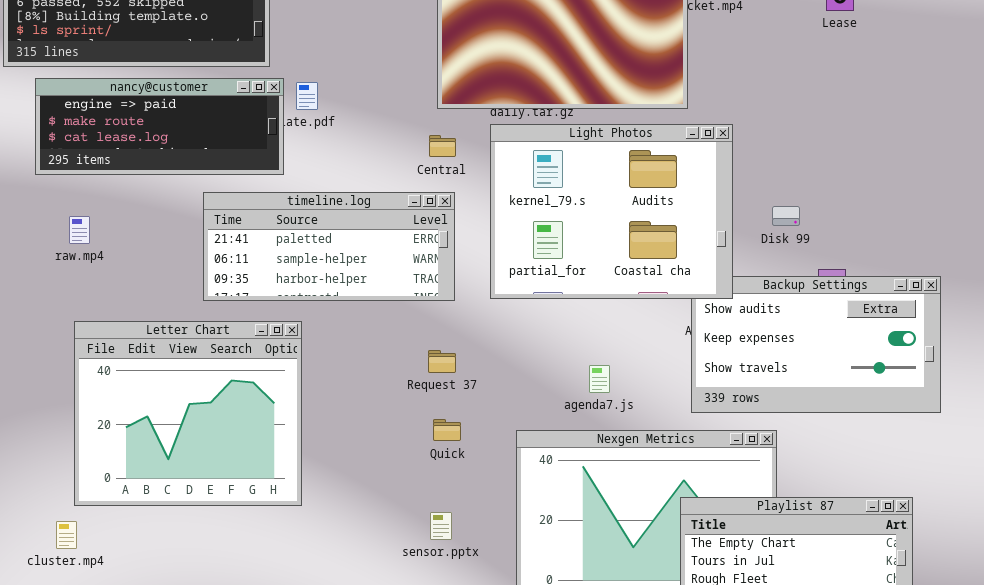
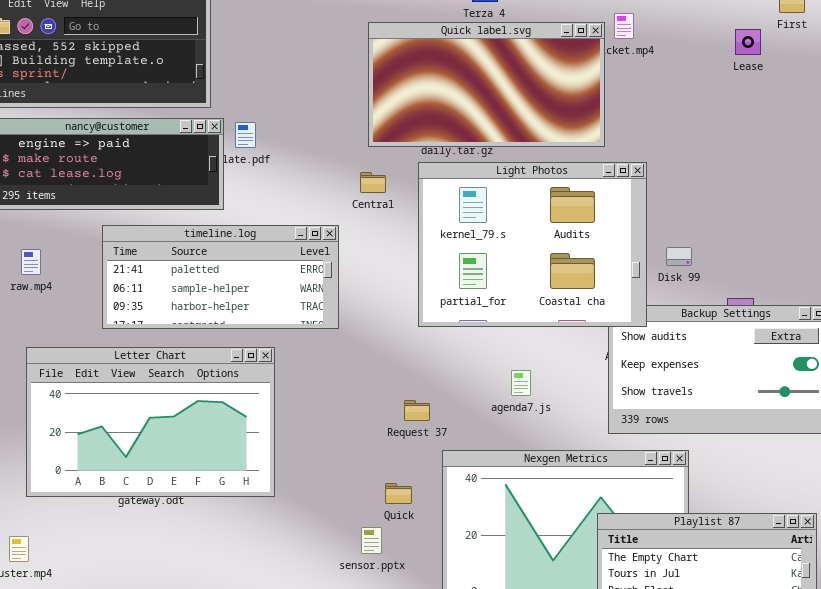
timeline.log: [203,192,455,301] -> [102,225,339,329], moved
Disk 99: [772,206,800,226] -> [666,247,692,266], moved
Letter Chart: [74,321,302,506] -> [26,347,275,497], resized
Request 37: [428,350,456,373] -> [404,400,430,421], moved
agenda7.js: [589,365,610,393] -> [511,370,531,396], moved
Quick: [433,419,461,441] -> [385,483,412,504], moved

